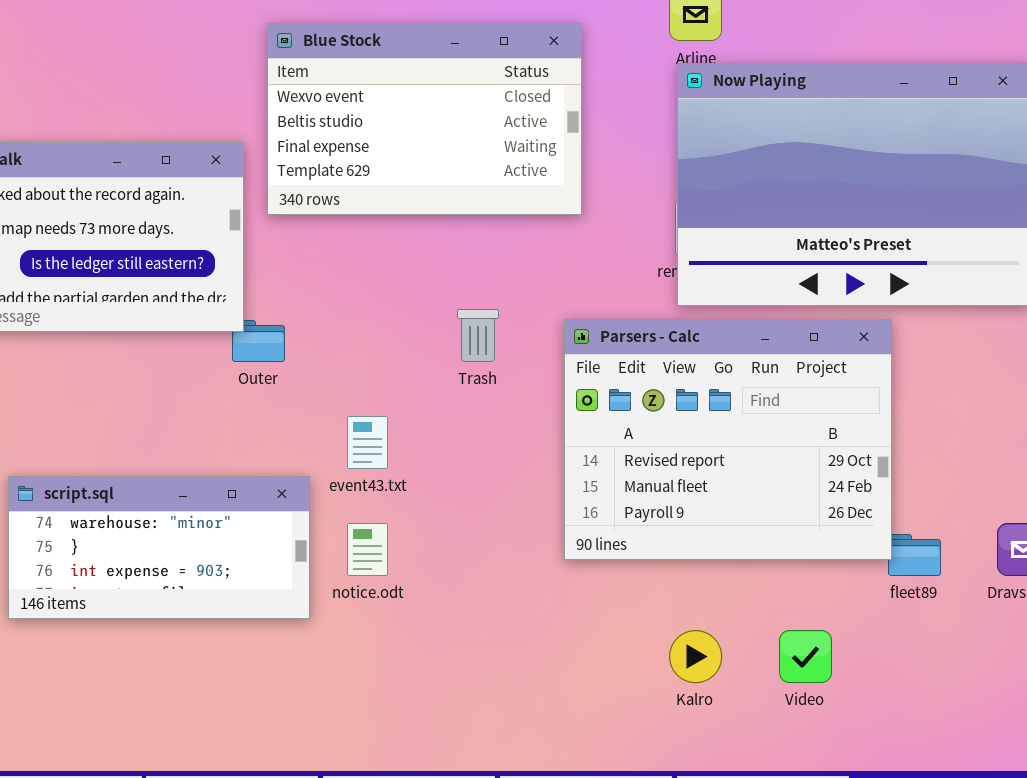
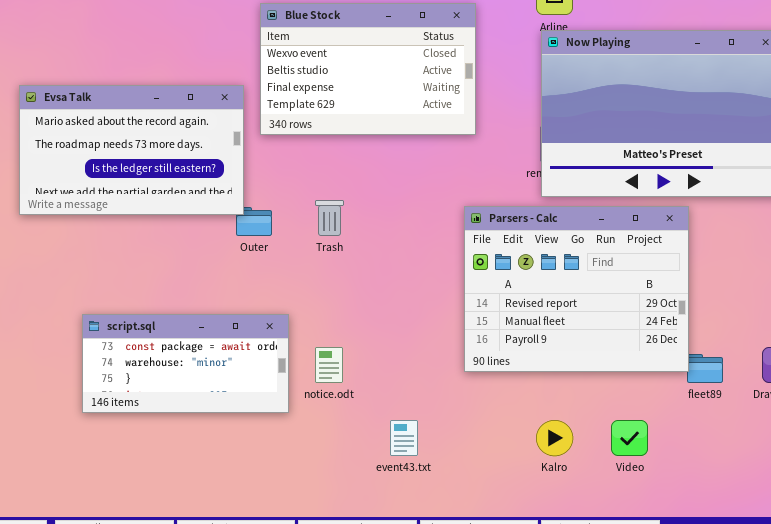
Trash: [457,309,499,362] -> [315,200,344,236], moved
event43.txt: [347,416,388,469] -> [390,420,418,456], moved
script.sql: [8,476,310,619] -> [82,314,289,413], scrolled up 1 row

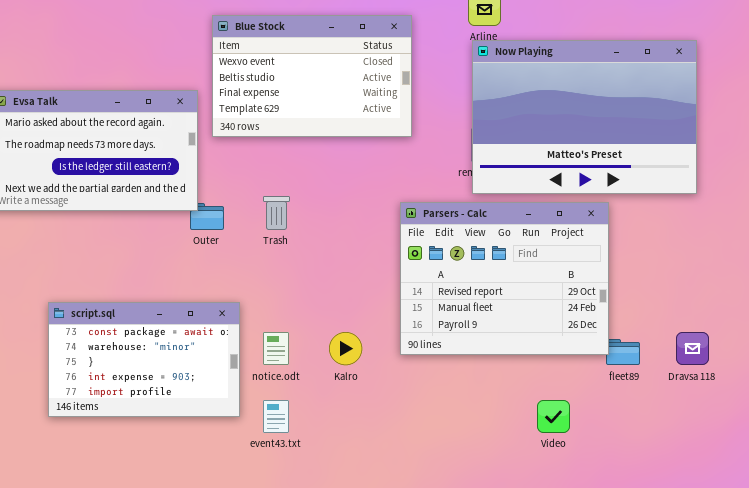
script.sql: [82,314,289,413] -> [48,302,240,417], resized
event43.txt: [390,420,418,456] -> [263,400,289,433], moved
Kalro: [536,420,573,456] -> [329,332,362,365], moved

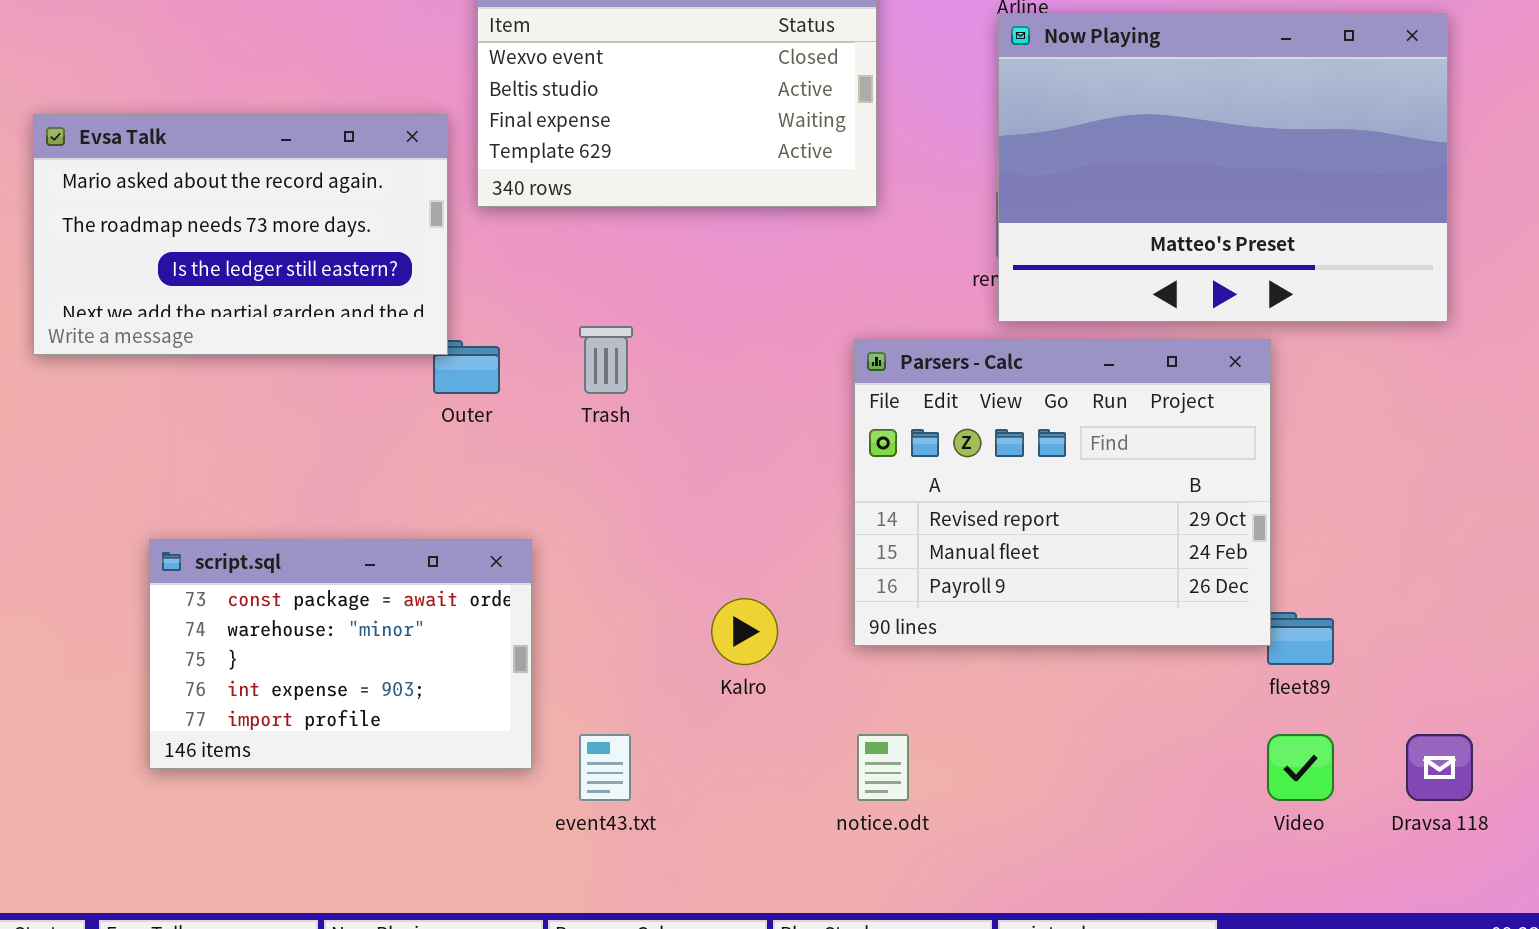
notice.odt: [263,332,289,365] -> [857,734,909,801], moved
Dravsa 118: [676,332,709,365] -> [1406,734,1473,801], moved
Video: [537,400,570,433] -> [1267,734,1334,801], moved

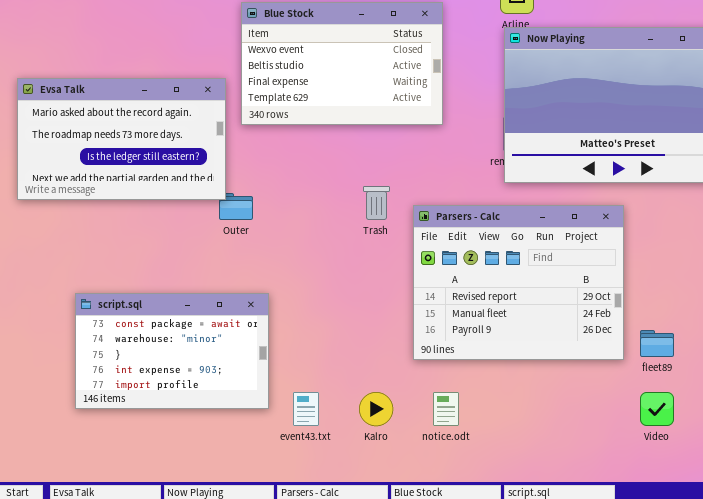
Trash: [579,326,633,394] -> [363,186,390,220], moved
Parsers - Calc: [854,339,1271,646] -> [413,205,624,360], moved
Kalro: [711,598,778,665] -> [359,392,393,426], moved

